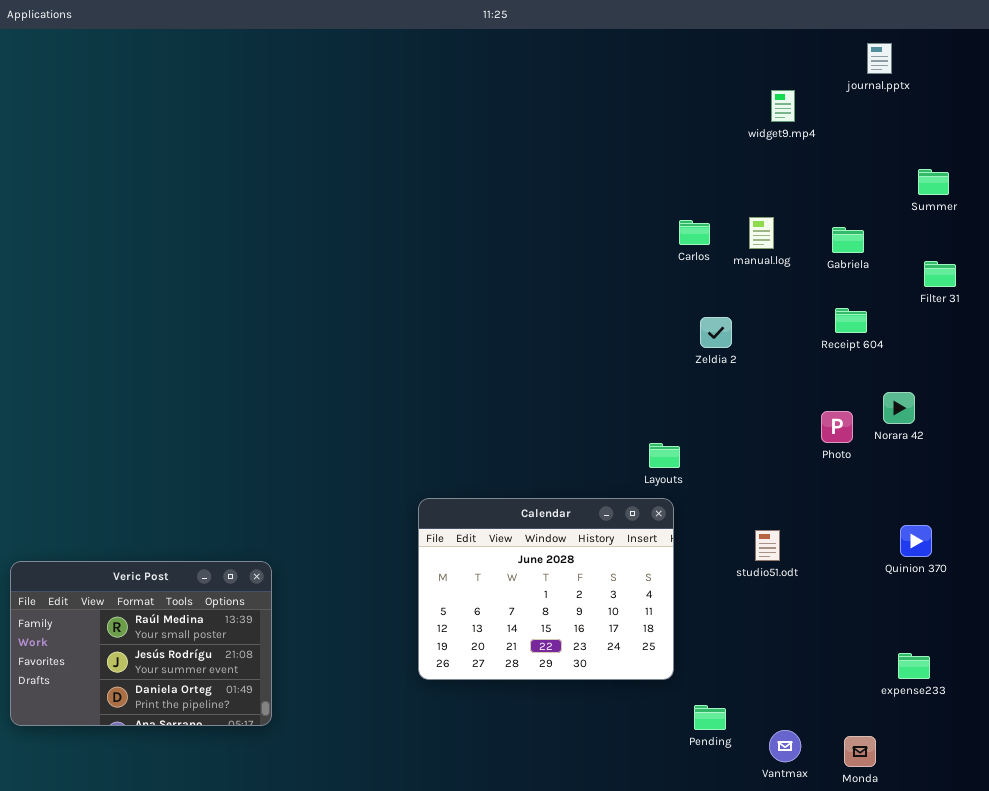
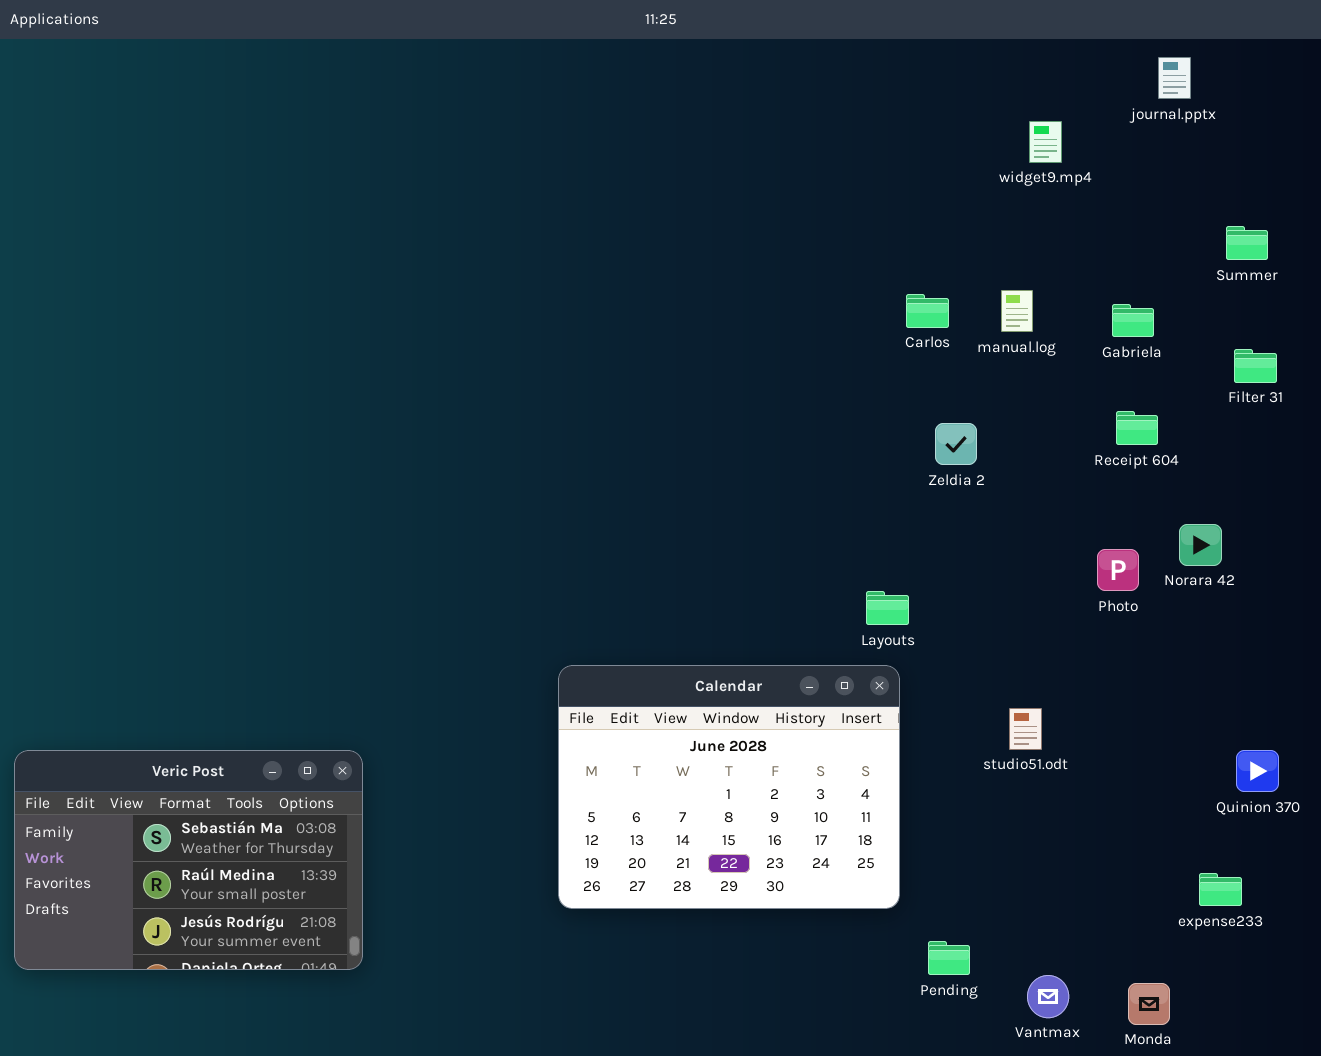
Quinion 370: [900,525,932,557] -> [1236,750,1279,792], moved
Veric Post: [10,561,272,726] -> [14,750,363,970], scrolled up 1 row

